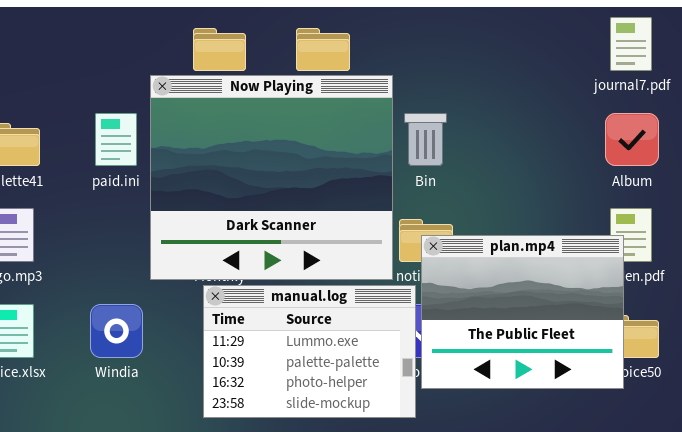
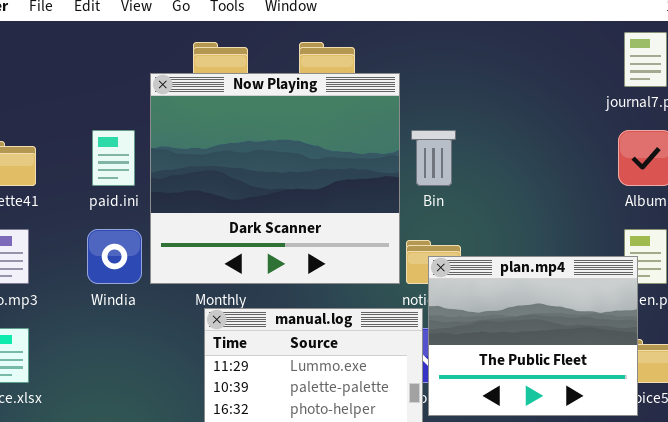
Now Playing: [150,75,393,280] -> [150,73,400,284], moved
Windia: [90,304,143,358] -> [87,229,142,284], moved

